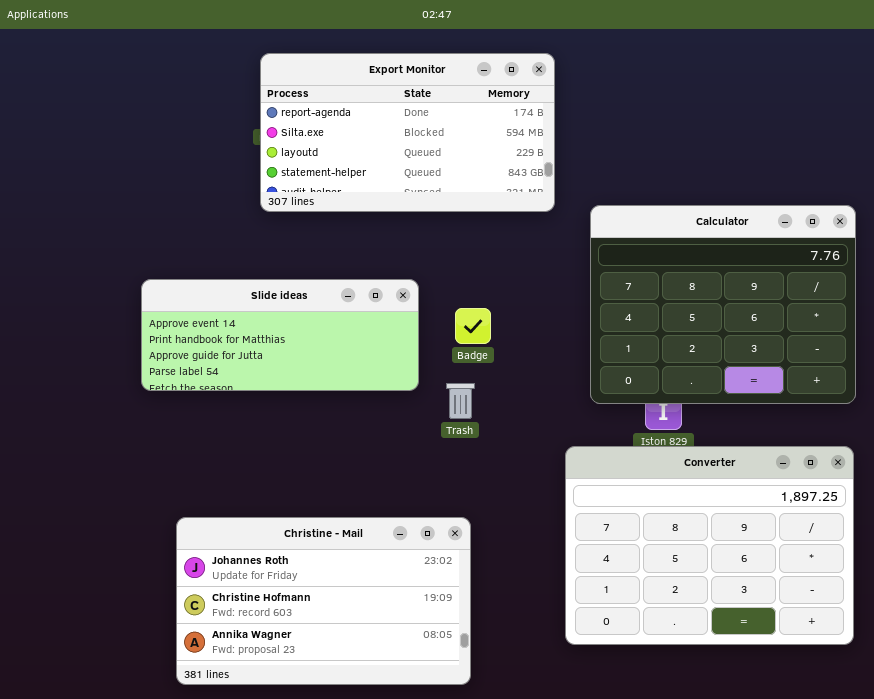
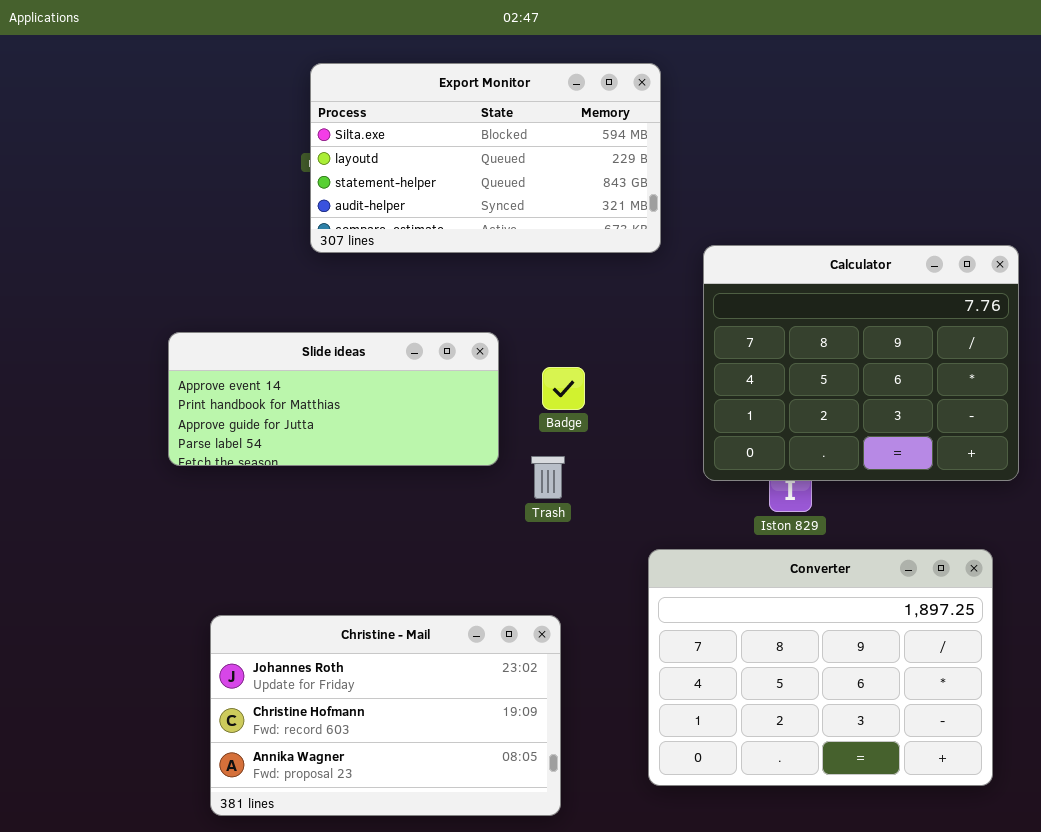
Export Monitor: [260,53,555,212] -> [310,63,661,253], scrolled down 1 row
Converter: [565,446,854,645] -> [648,549,993,786], moved

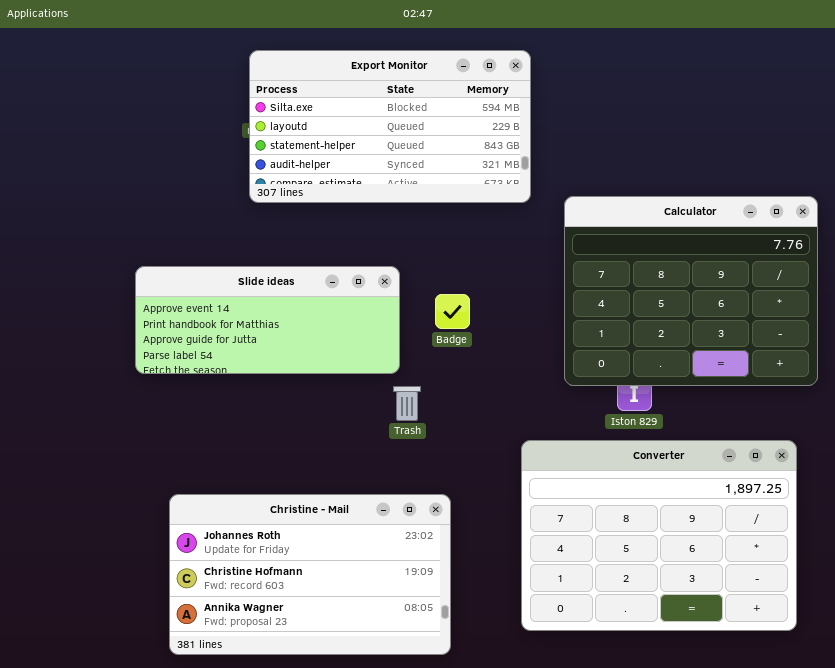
Trash: [531,456,565,499] -> [393,386,421,421], moved

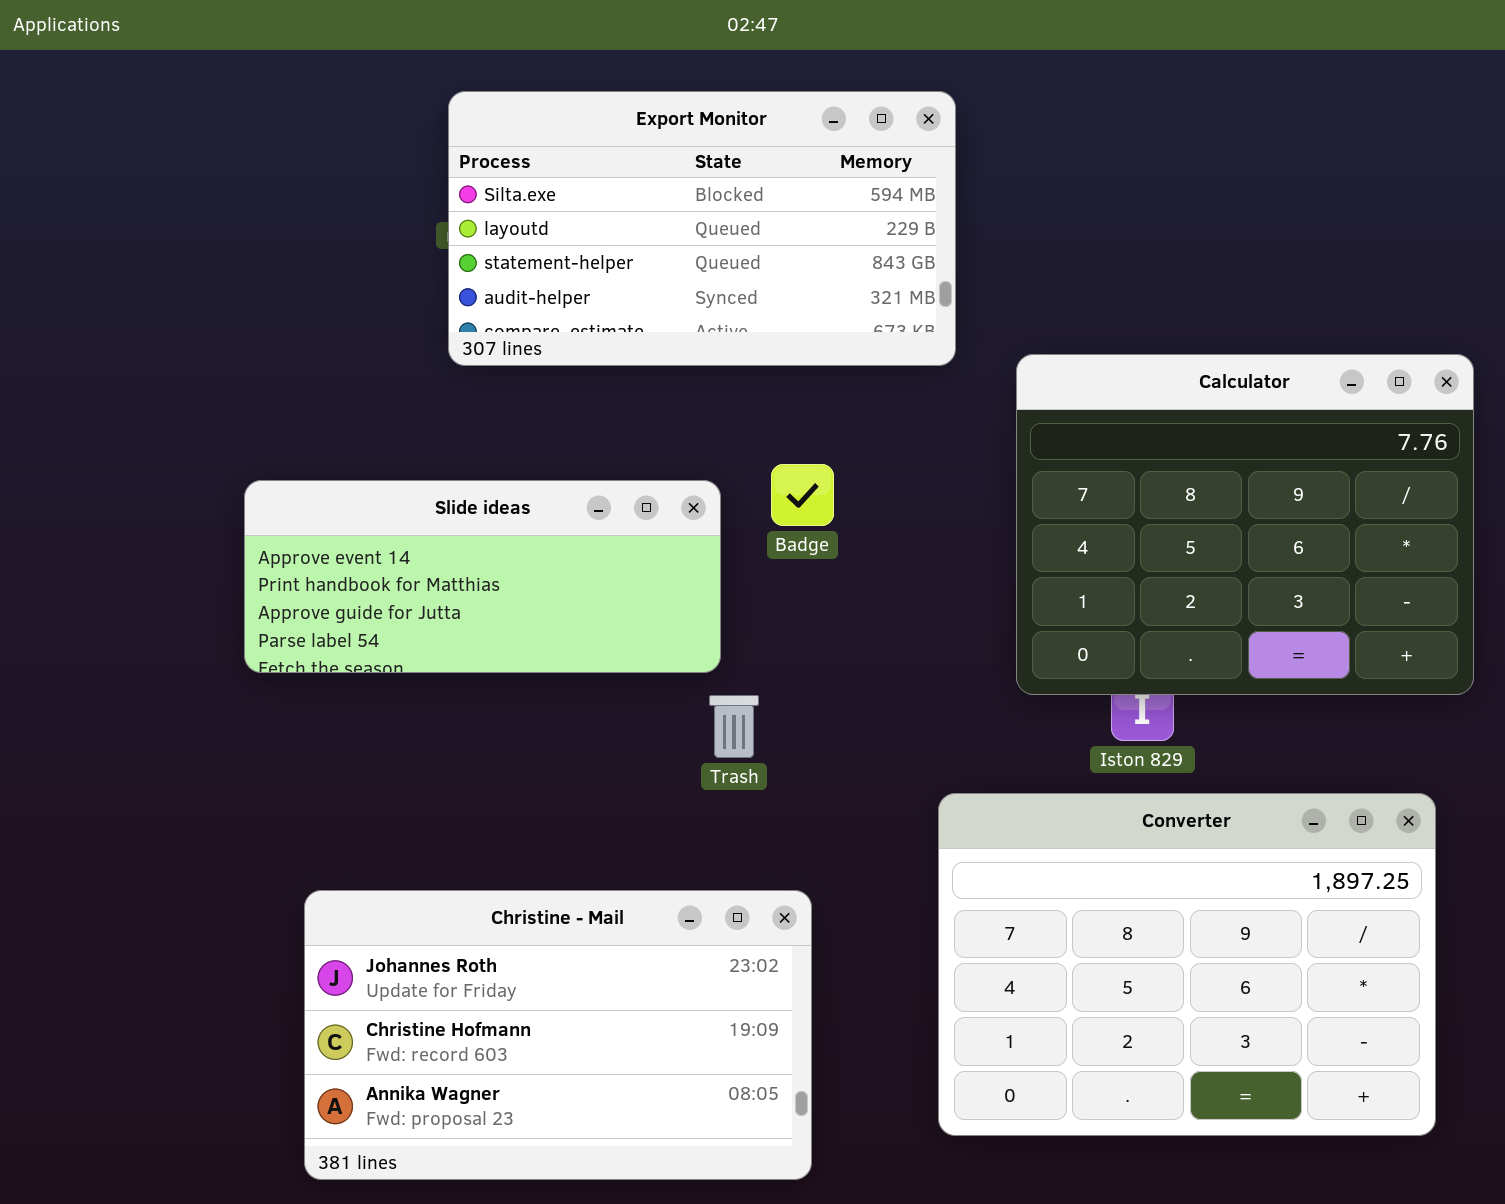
Badge: [435,294,470,329] -> [771,464,834,526], moved

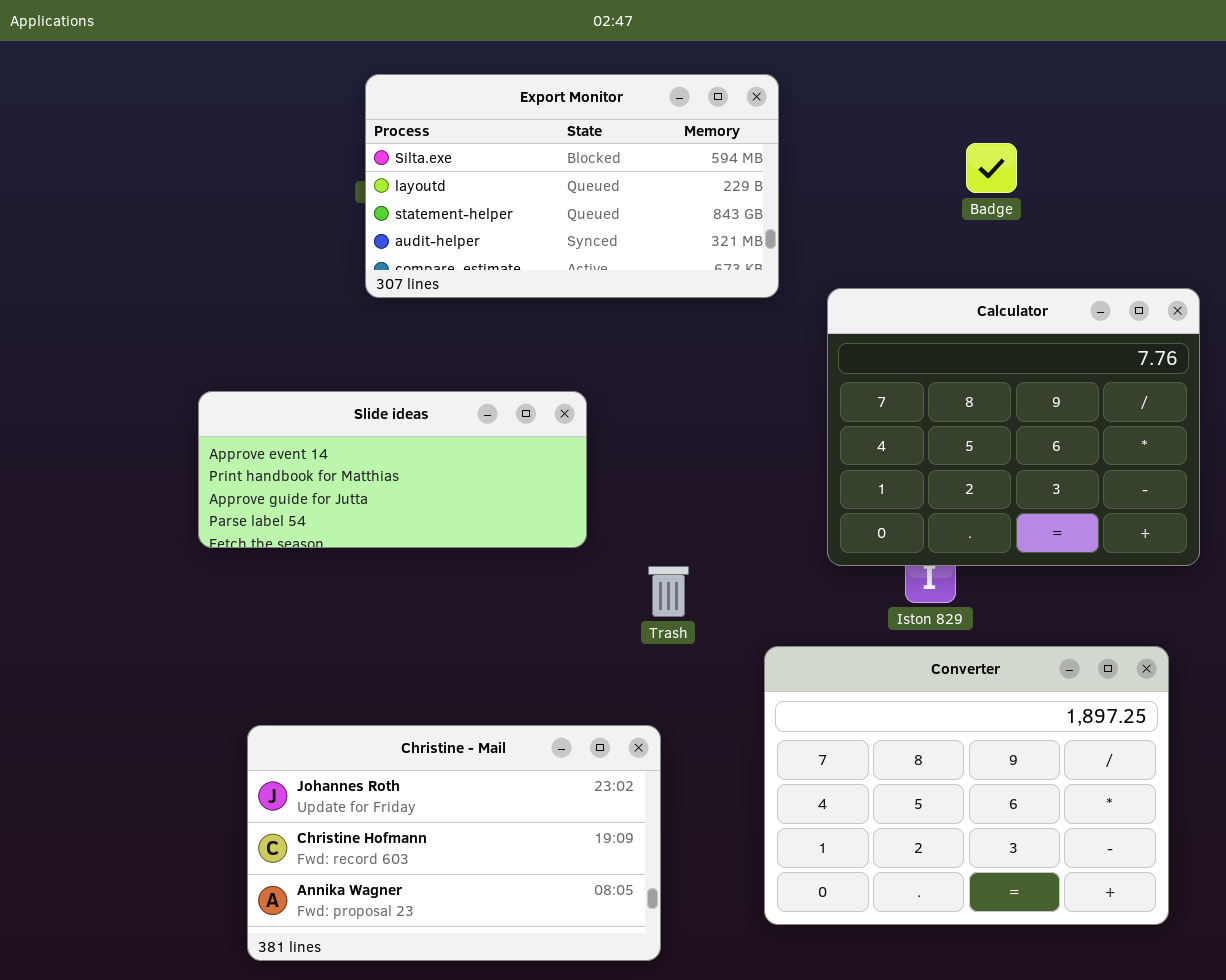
Badge: [771,464,834,526] -> [966,143,1017,193], moved
Trash: [709,695,759,758] -> [648,566,689,617], moved

